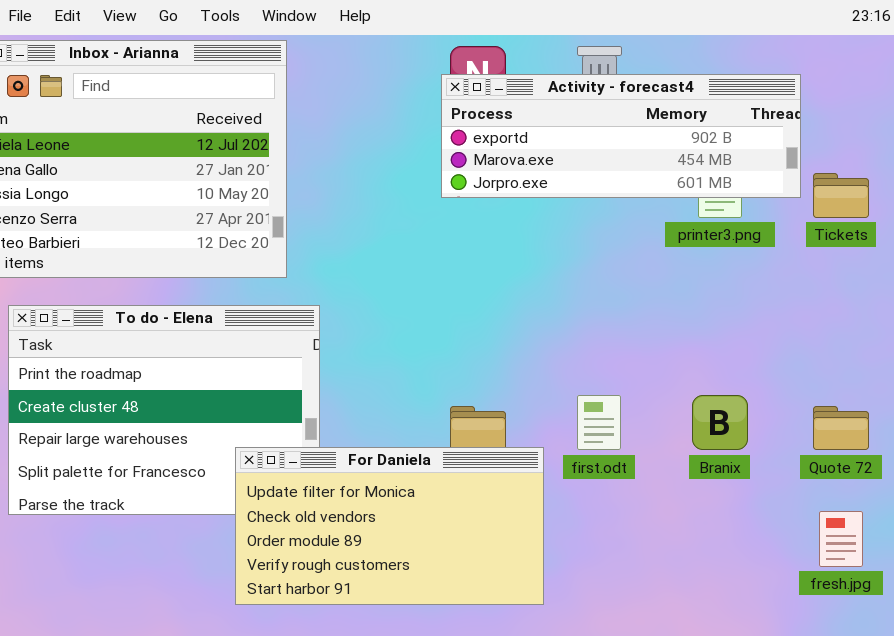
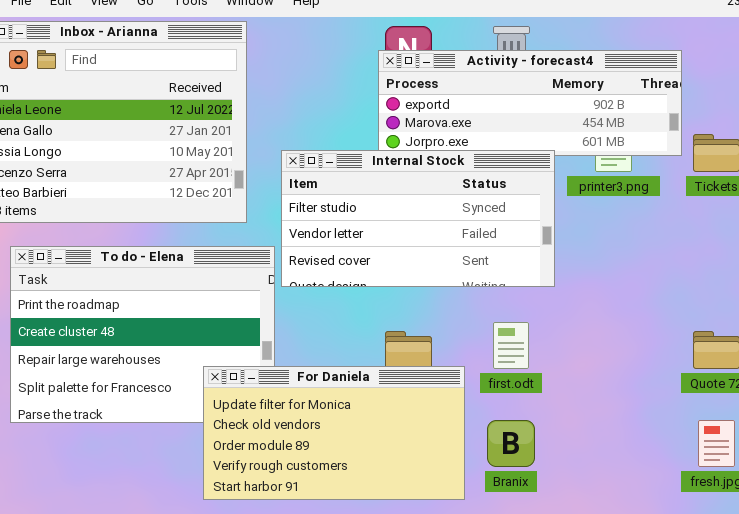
Internal Stock: none -> [281,150,555,287], opened
Branix: [692,395,748,450] -> [487,420,535,467], moved

